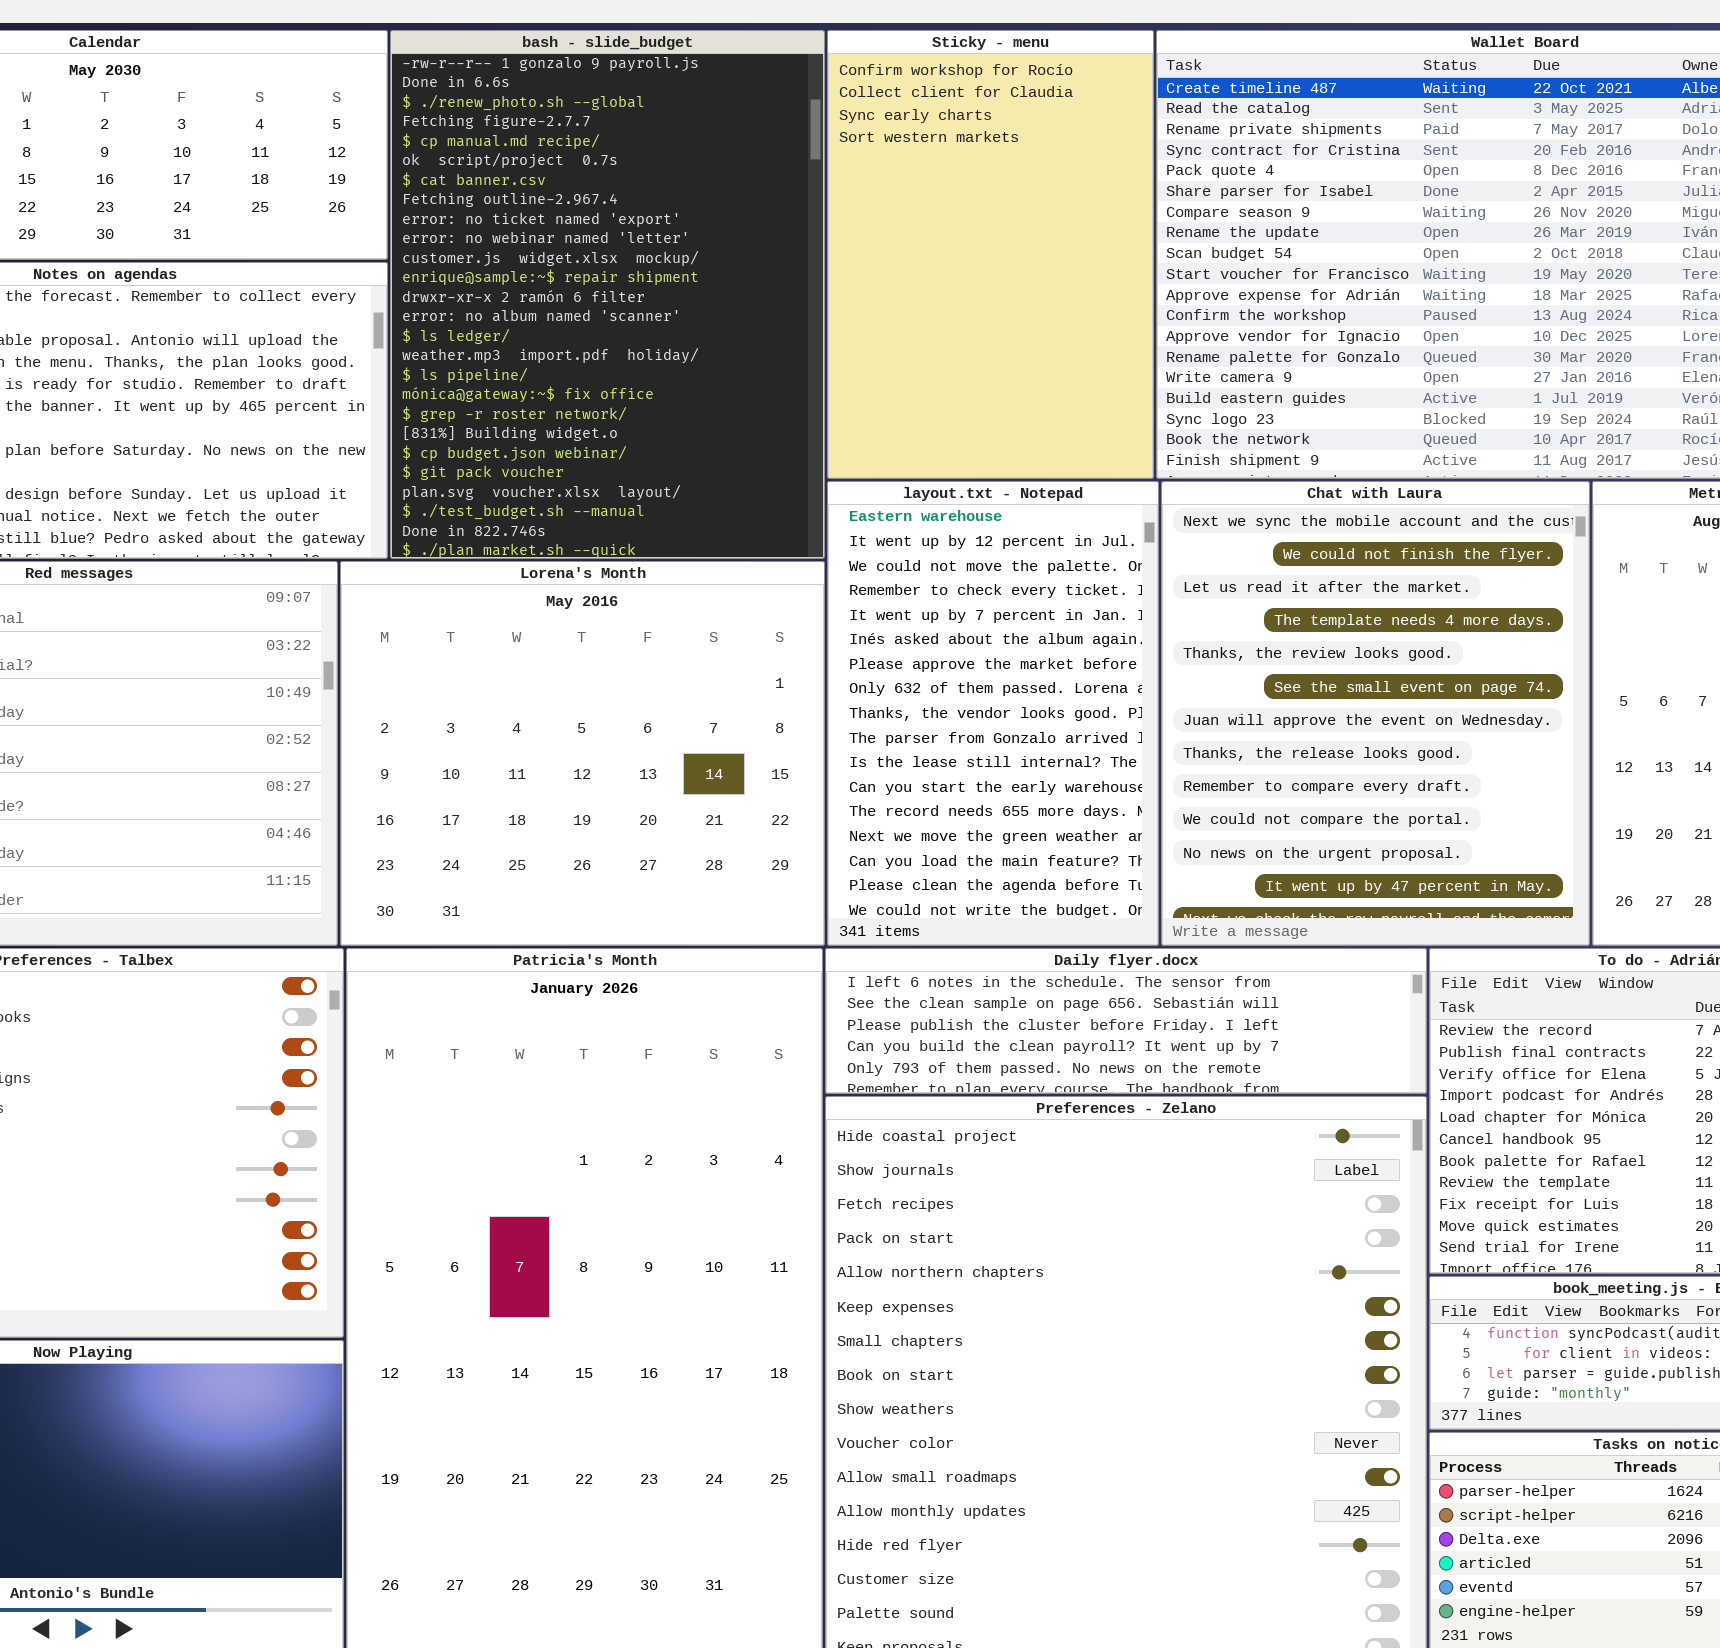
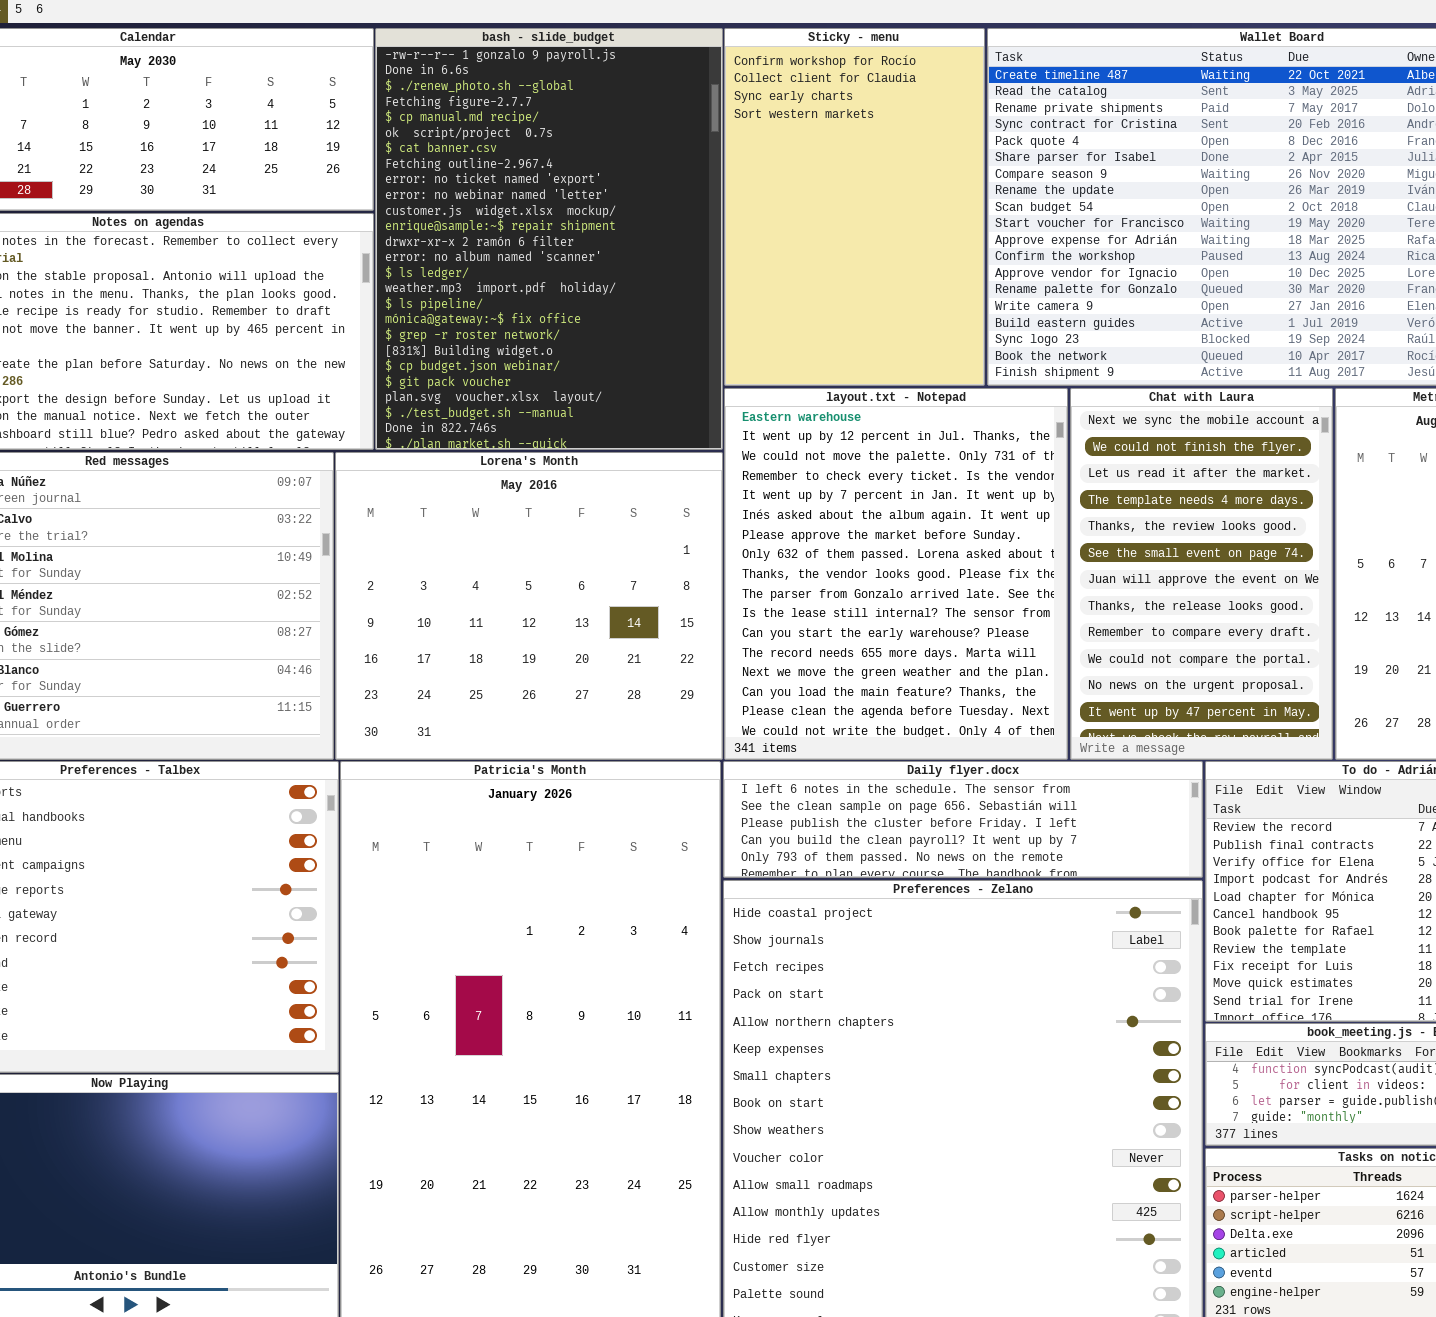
layout.txt - Notepad: [827,481,1159,946] -> [724,388,1068,760], resized
Chat with Laura: [1161,481,1590,946] -> [1070,388,1333,760], resized

